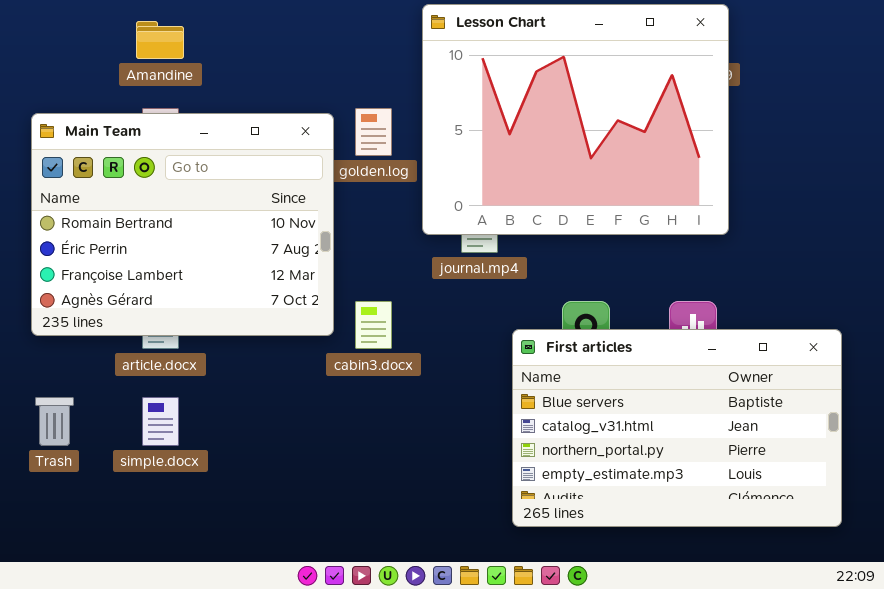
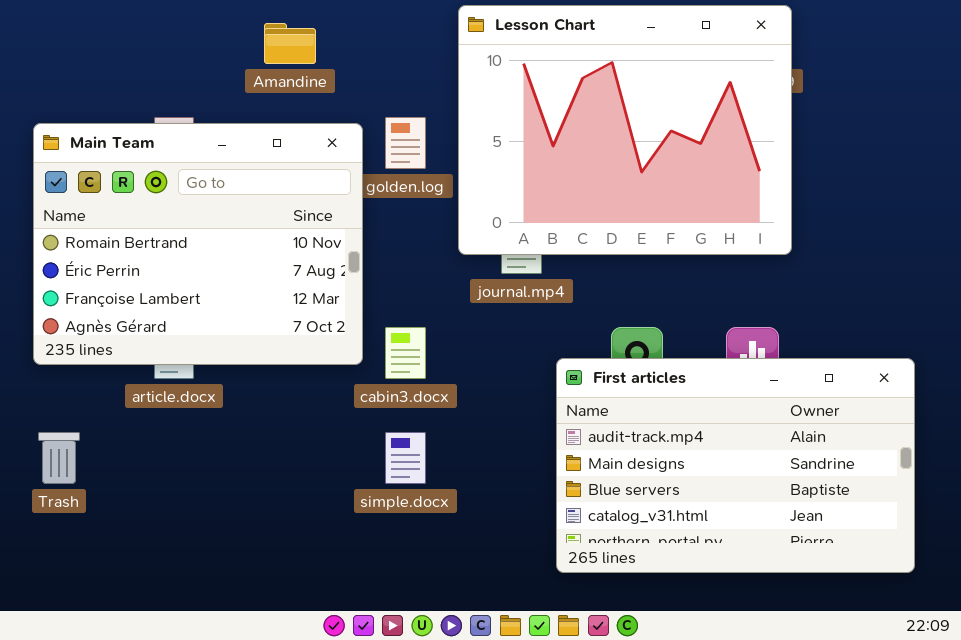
Amandine: [136,21,184,59] -> [264,23,316,64], moved
First articles: [512,329,842,527] -> [556,358,915,573], scrolled up 2 rows
simple.docx: [142,397,179,446] -> [385,432,426,484], moved

